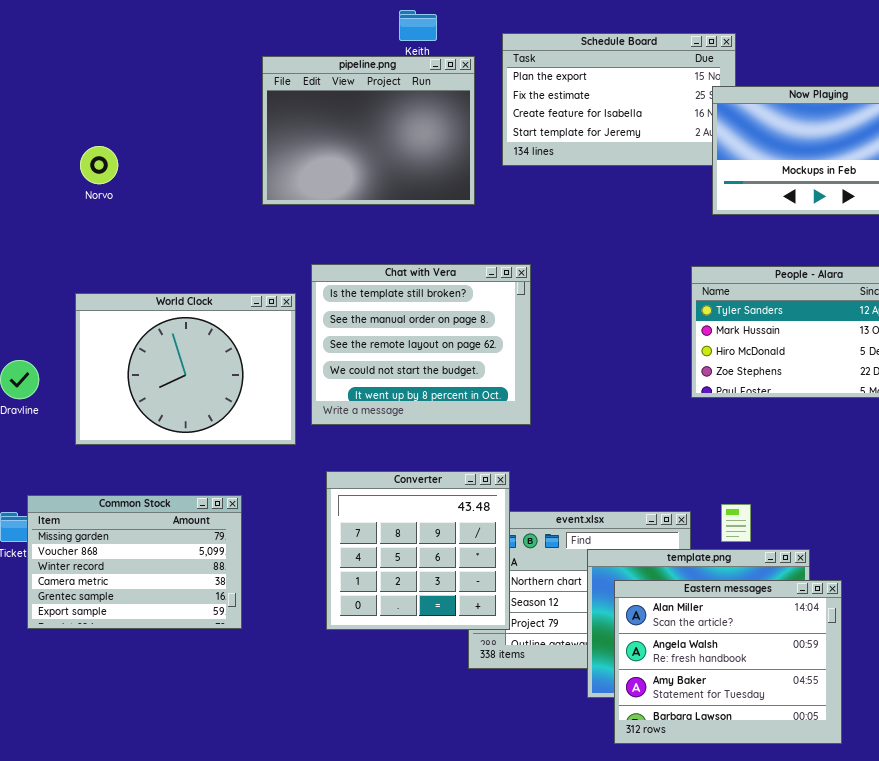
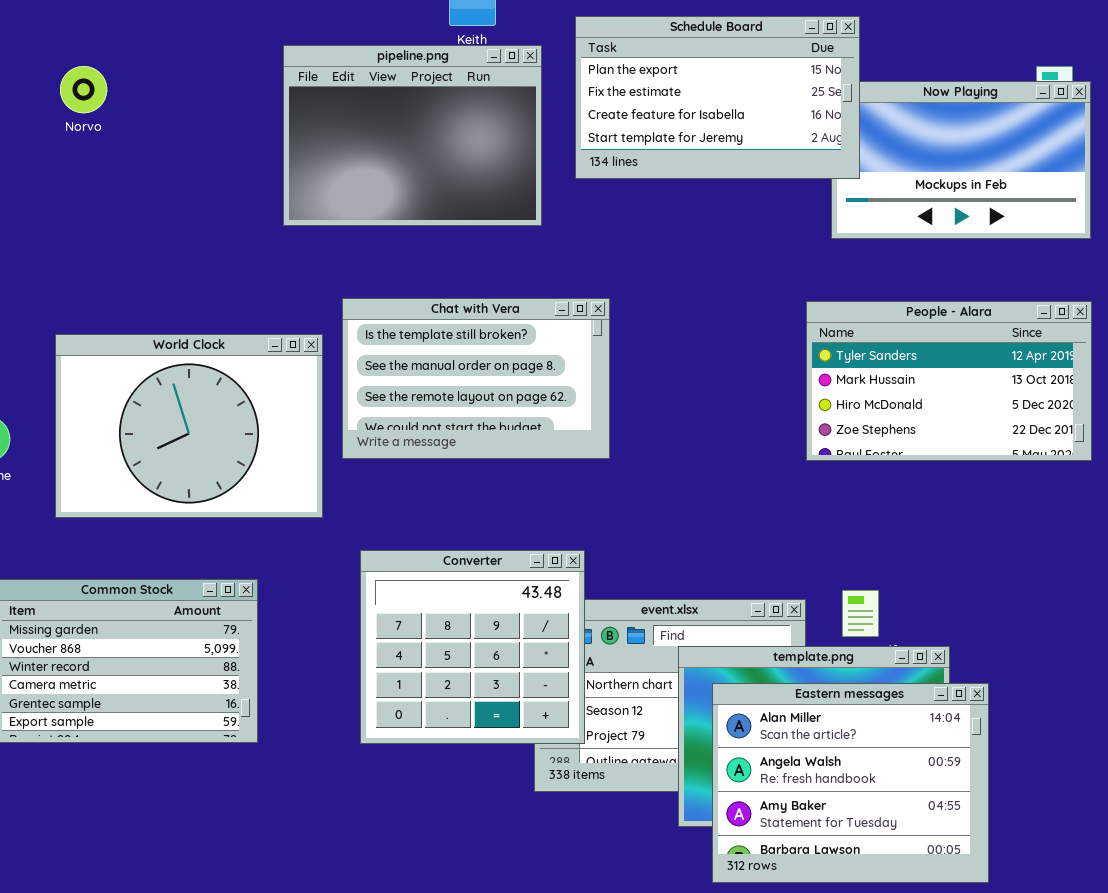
Schedule Board: [502,33,736,166] -> [575,16,860,179], raised
Norvo: [80,146,118,184] -> [60,66,107,113], moved
Chat with Vera: [311,264,531,425] -> [342,298,610,459], resized

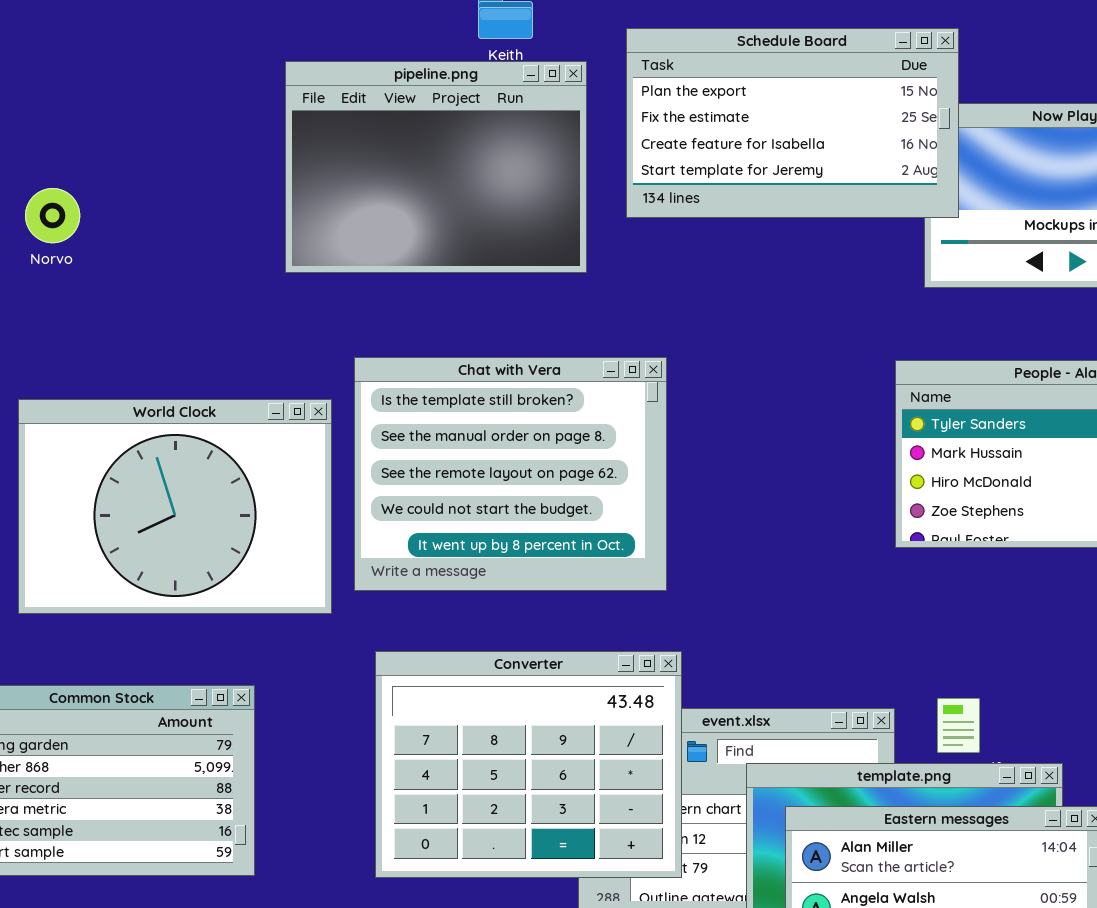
Norvo: [60,66,107,113] -> [25,188,80,243], moved
Chat with Vera: [342,298,610,459] -> [354,357,667,591], resized
Converter: [360,550,585,744] -> [375,651,682,878], resized

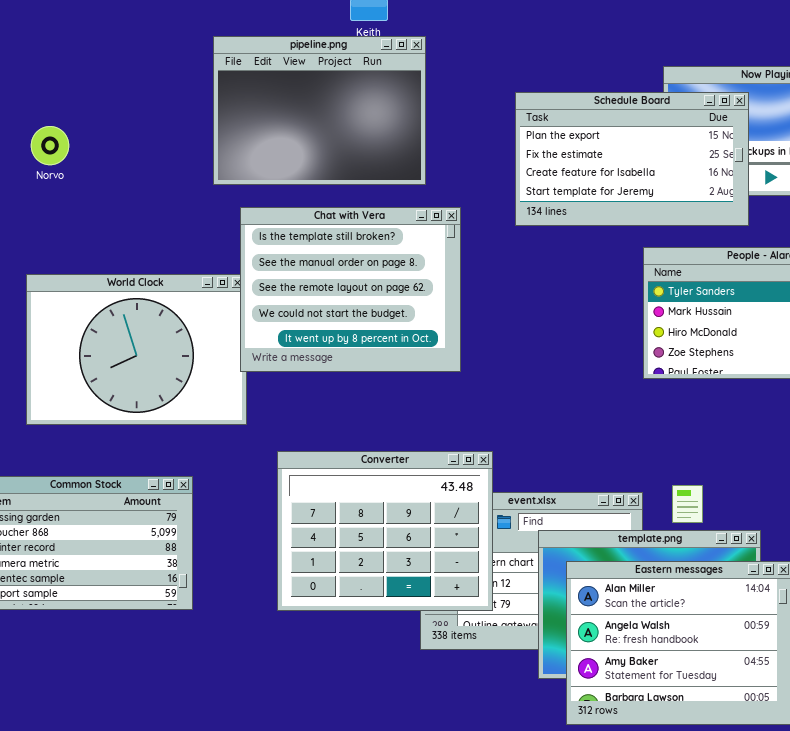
Schedule Board: [626,28,959,218] -> [515,92,749,226], moved
Chat with Vera: [354,357,667,591] -> [240,207,461,372], moved

